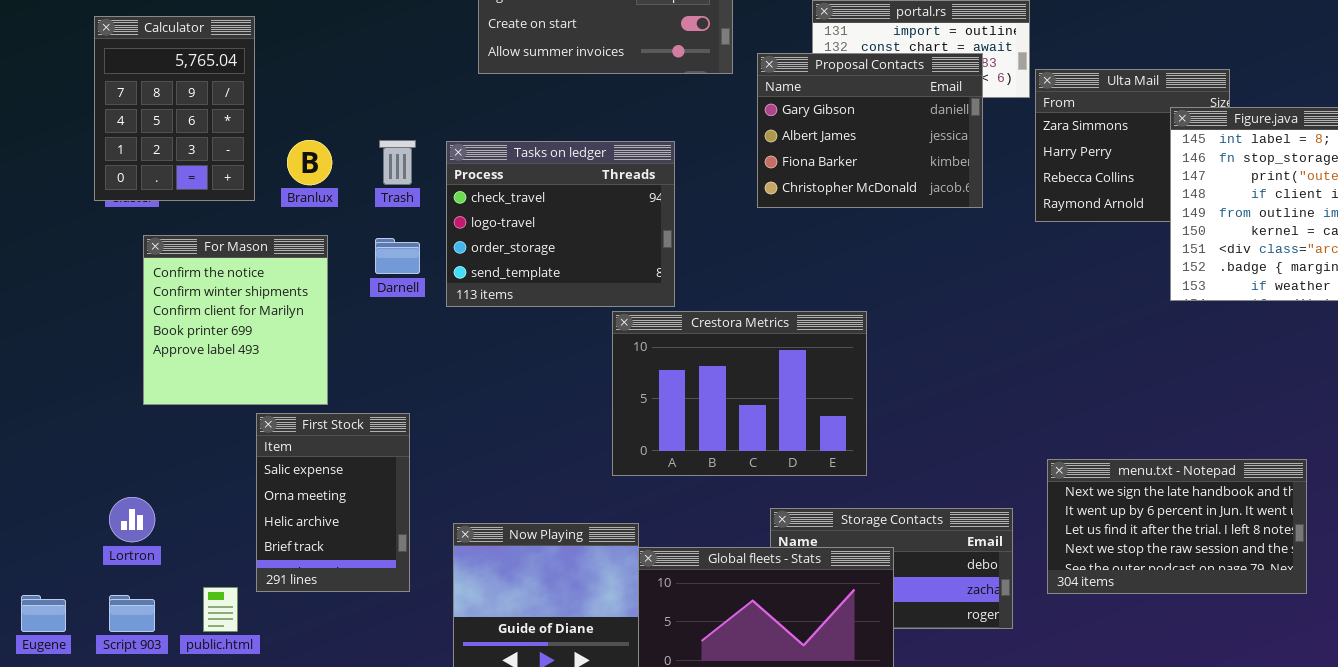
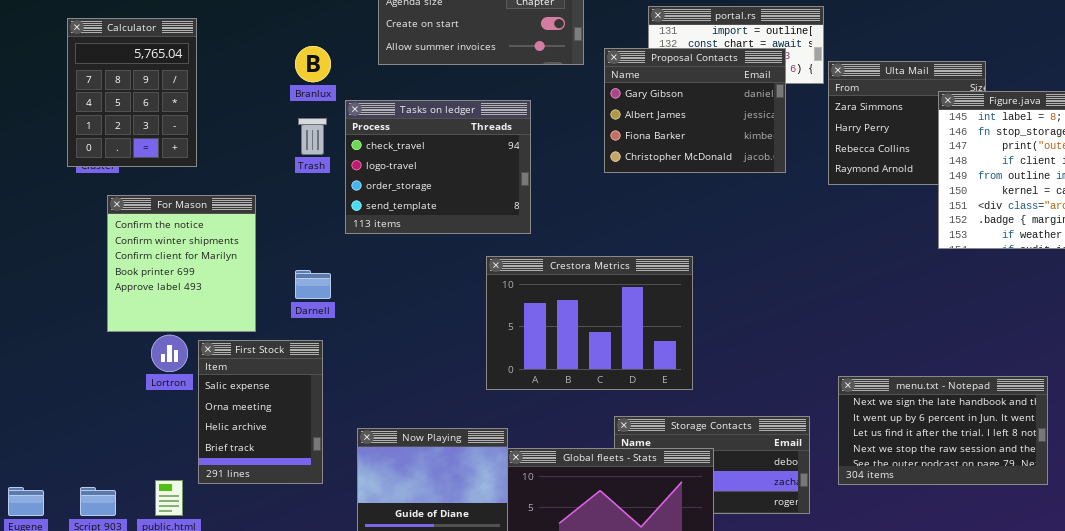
Branlux: [287,140,332,185] -> [295,46,331,82], moved
Tasks on ledger: [446,141,675,307] -> [345,100,531,234], moved
Darnell: [375,238,420,274] -> [295,270,331,299], moved
Lortron: [109,497,155,542] -> [151,335,188,372], moved

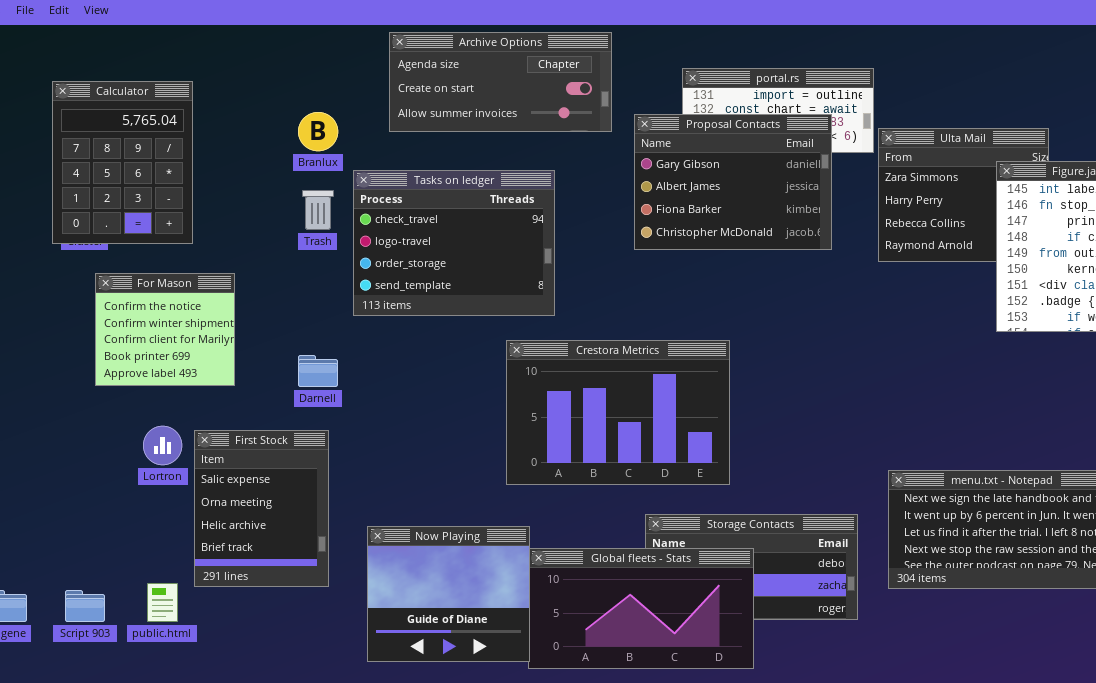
For Mason: [107,195,256,332] -> [95,273,235,386], resized

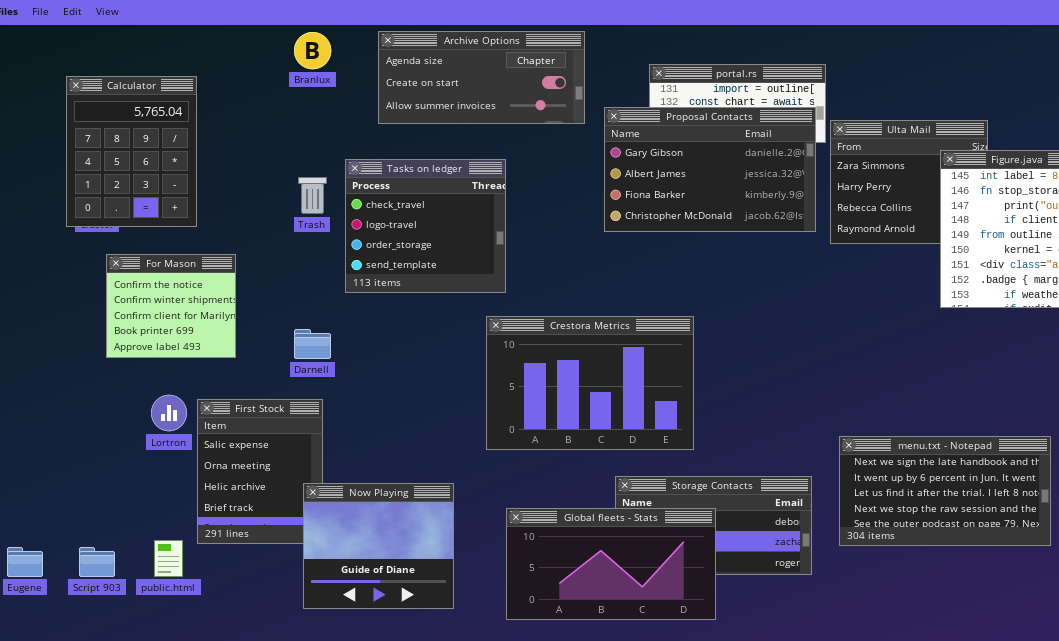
Branlux: [298,112,338,151] -> [294,32,331,69], moved
Proposal Contacts: [634,114,832,250] -> [604,107,816,232], resized
Tasks on ledger: [353,170,555,316] -> [345,159,506,293], resized
Now Playing: [367,526,530,662] -> [303,483,454,609], moved

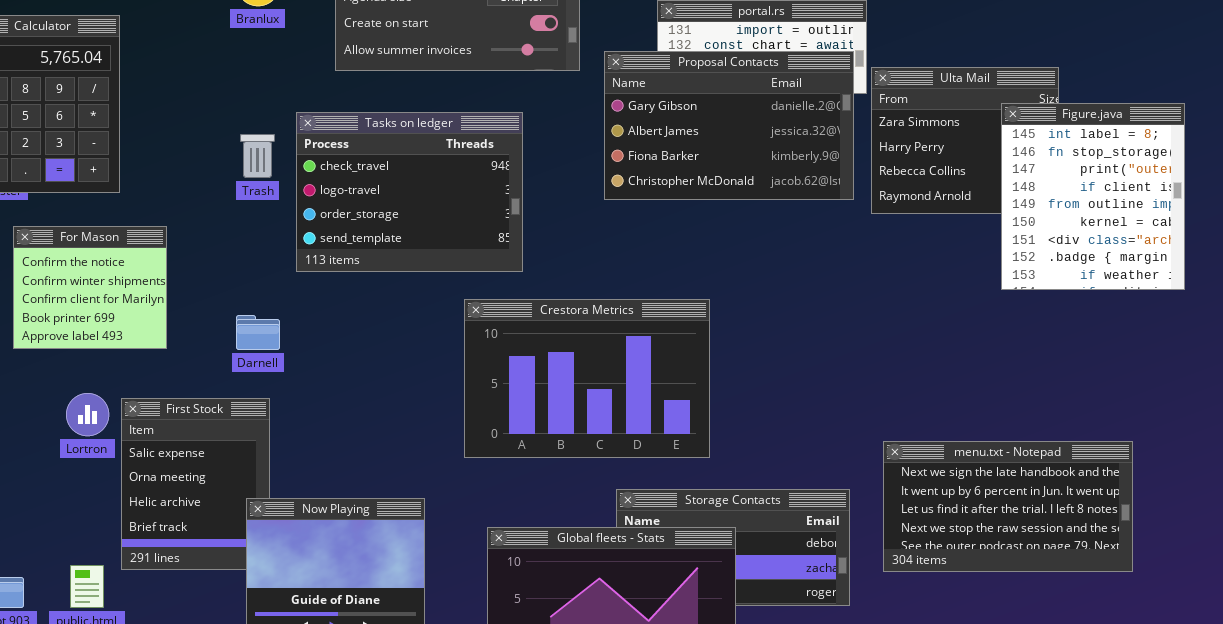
Tasks on ledger: [345,159,506,293] -> [296,112,523,272], resized

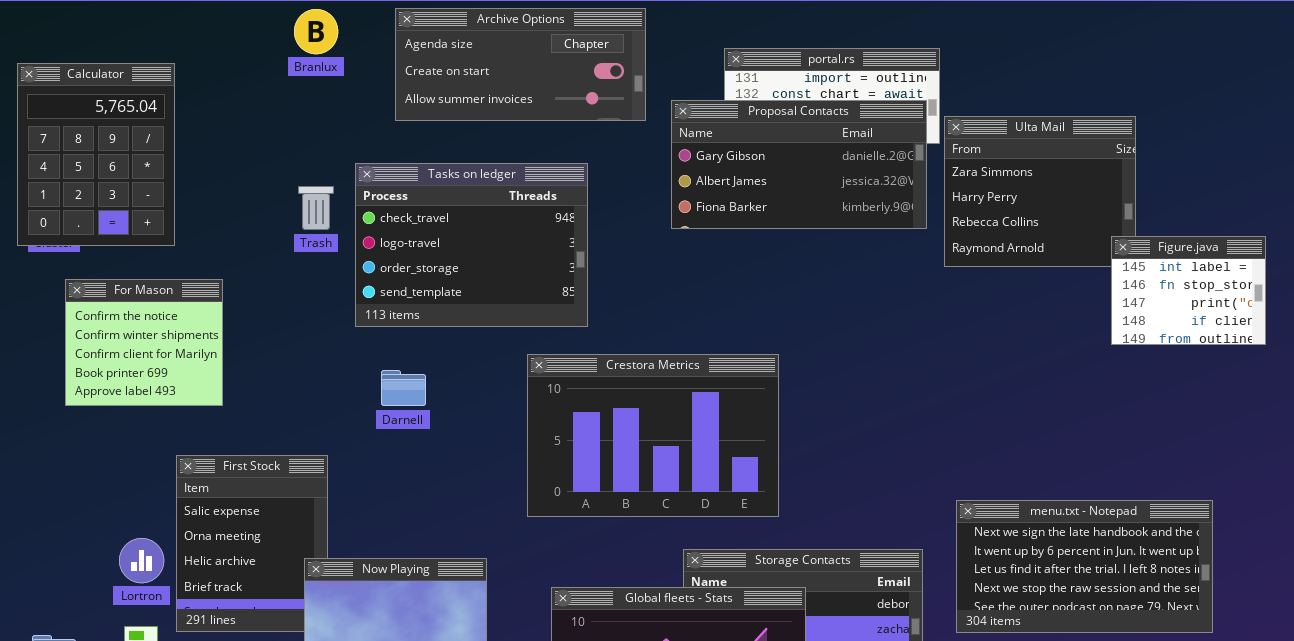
Proposal Contacts: [604,51,854,200] -> [671,100,927,229], resized
Figure.java: [1001,103,1185,290] -> [1111,236,1266,345], resized
Darnell: [236,315,280,350] -> [381,370,426,406], moved
Lortron: [66,393,109,436] -> [119,538,164,583], moved

